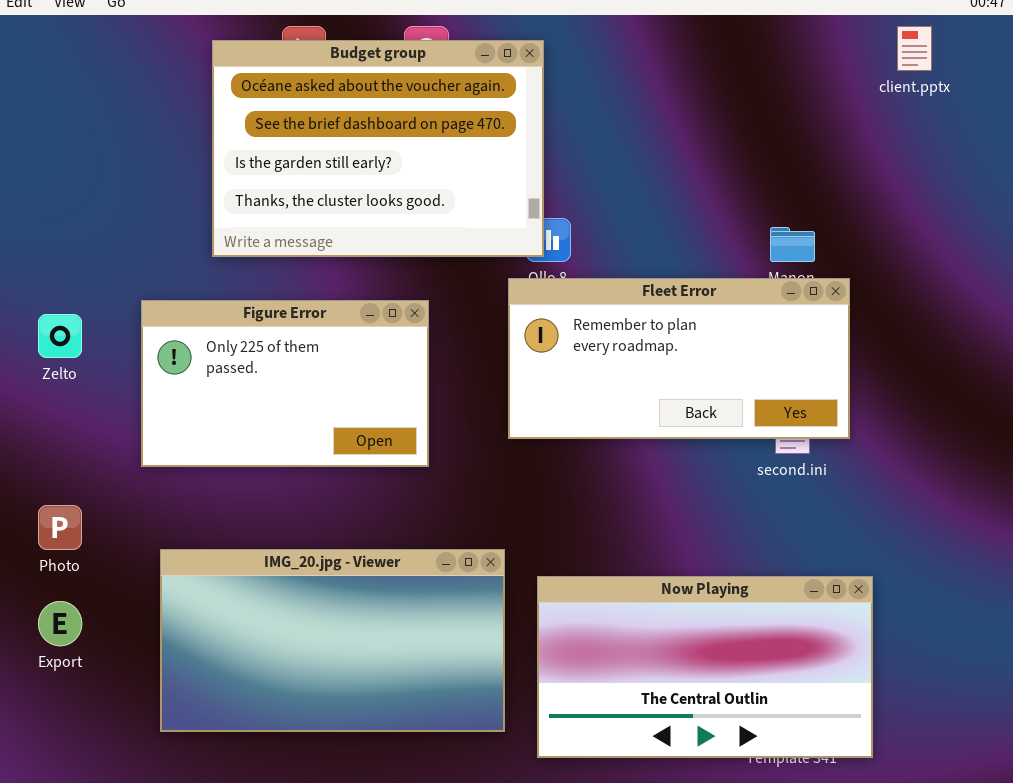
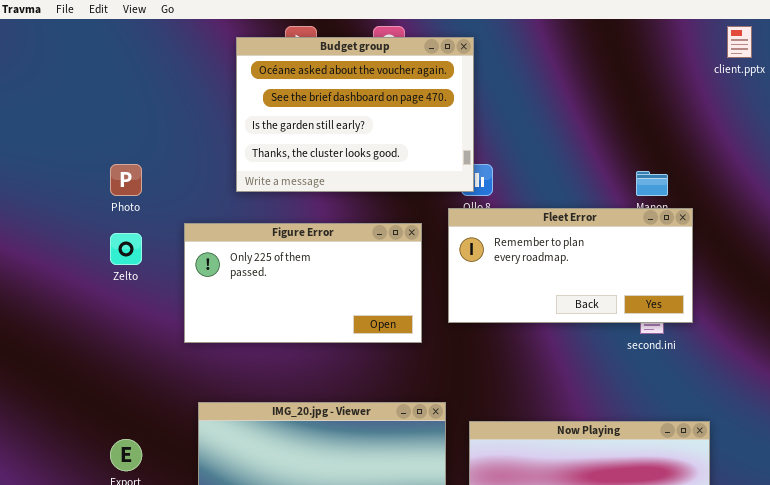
Figure Error: [141,300,429,467] -> [184,223,422,343], resized
Photo: [38,505,82,550] -> [110,164,142,196], moved

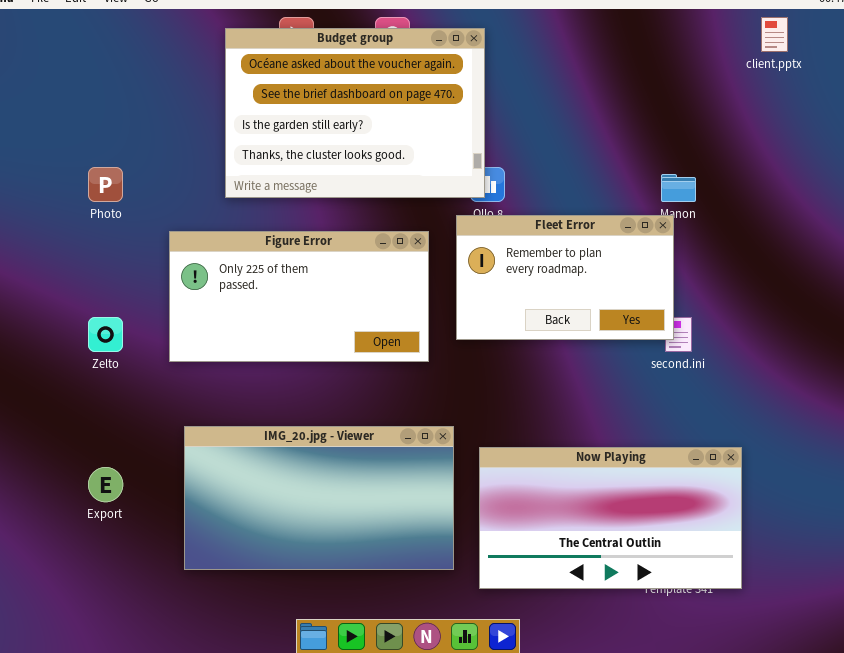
Fleet Error: [448,208,693,323] -> [456,215,674,340], resized
Zelto: [110,233,142,265] -> [88,317,123,352], moved

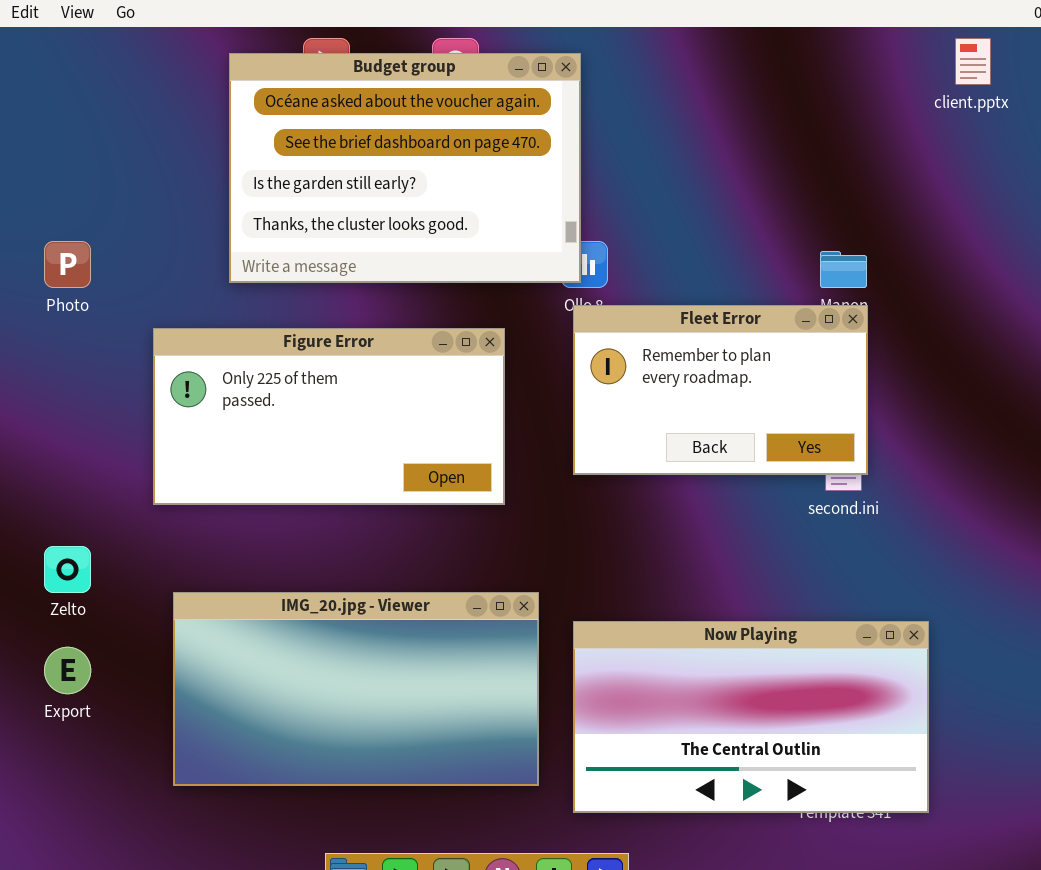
Fleet Error: [456,215,674,340] -> [573,305,868,475], moved
Zelto: [88,317,123,352] -> [44,546,91,593], moved

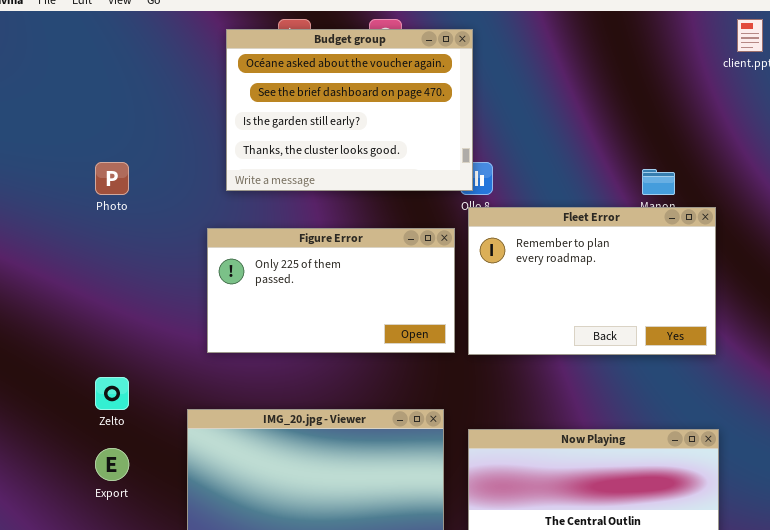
Fleet Error: [573,305,868,475] -> [468,207,716,355], resized
Figure Error: [153,328,505,505] -> [207,228,455,353], moved

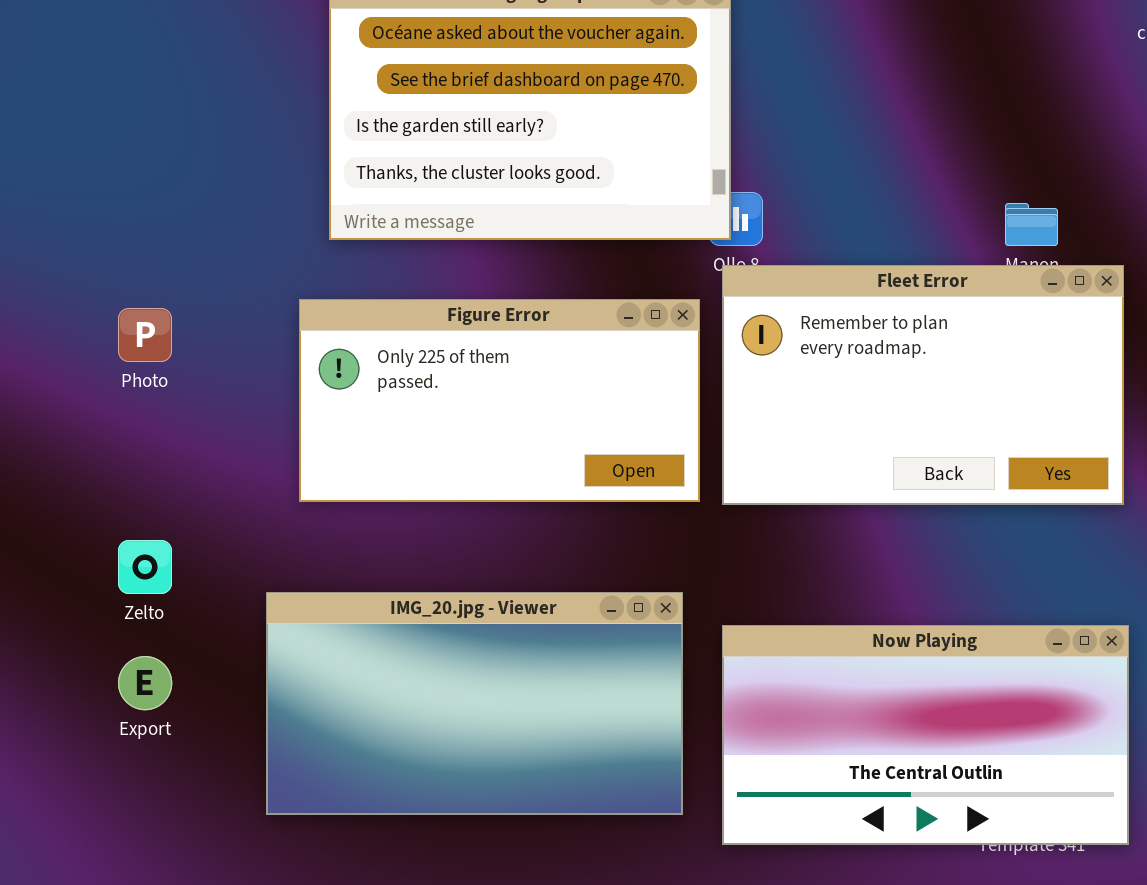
Photo: [95,162,129,195] -> [118,308,172,362], moved

